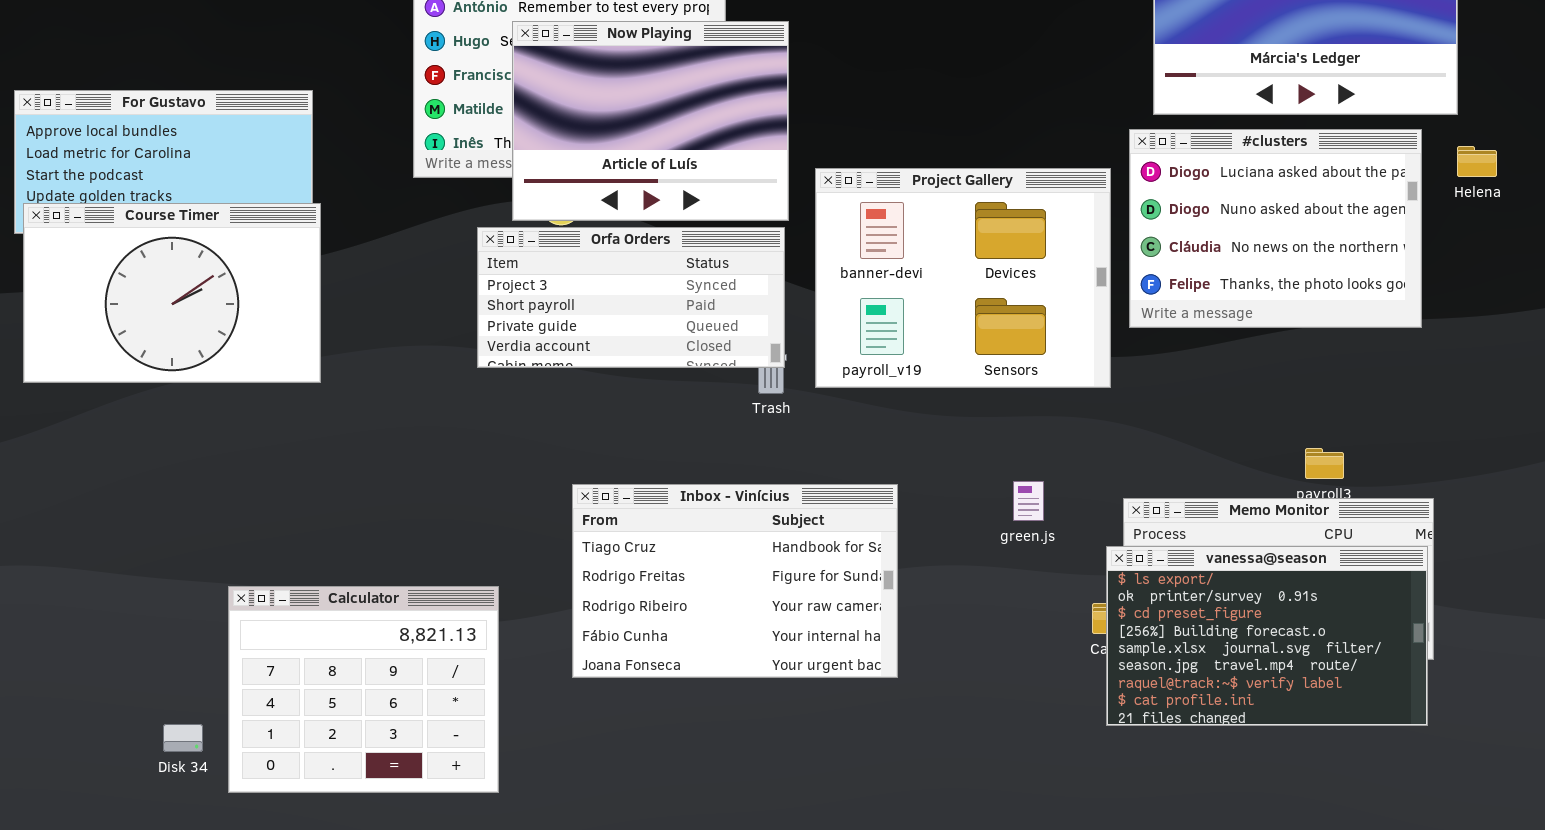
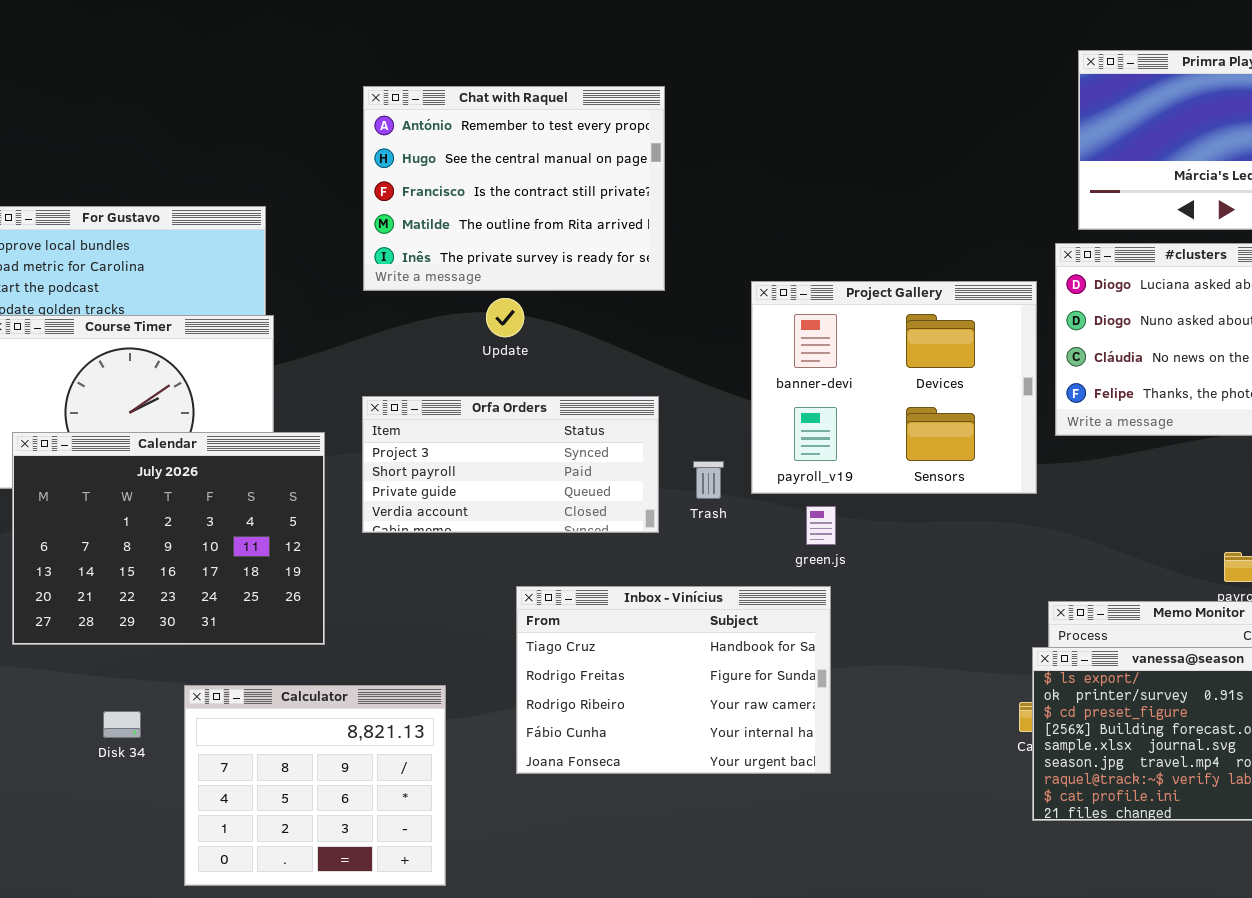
Now Playing: [512,21,789,221] -> none, closed
Orfa Orders: [477,227,785,368] -> [362,396,659,533], moved
Calendar: none -> [12,432,325,645], opened
green.js: [1013,481,1044,521] -> [806,506,836,545], moved
Disk 34: [163,724,203,752] -> [103,711,141,738], moved

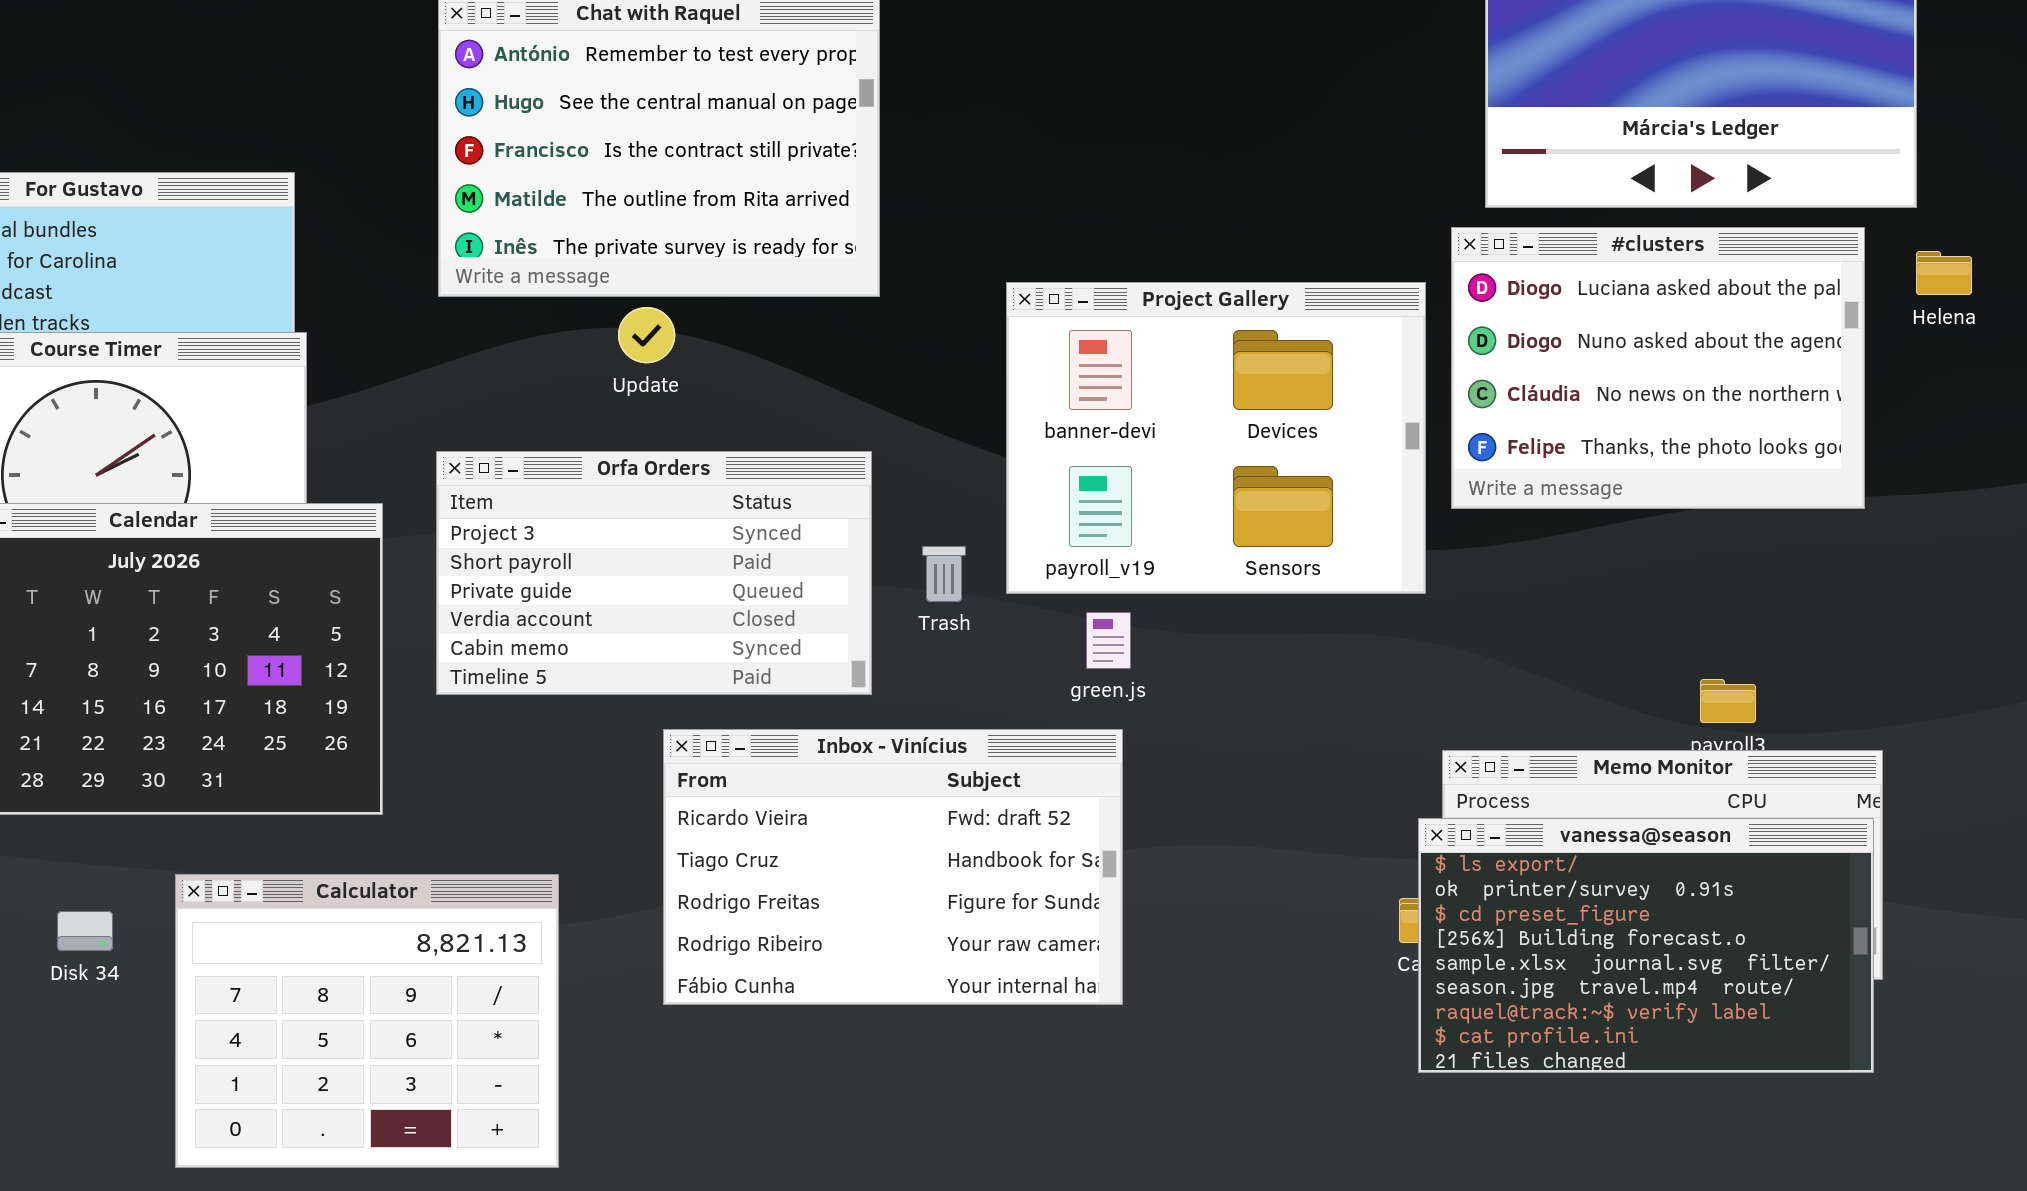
Orfa Orders: [362,396,659,533] -> [436,451,872,695], resized
Inbox - Vinícius: [516,586,831,774] -> [663,729,1123,1005], scrolled up 1 row

